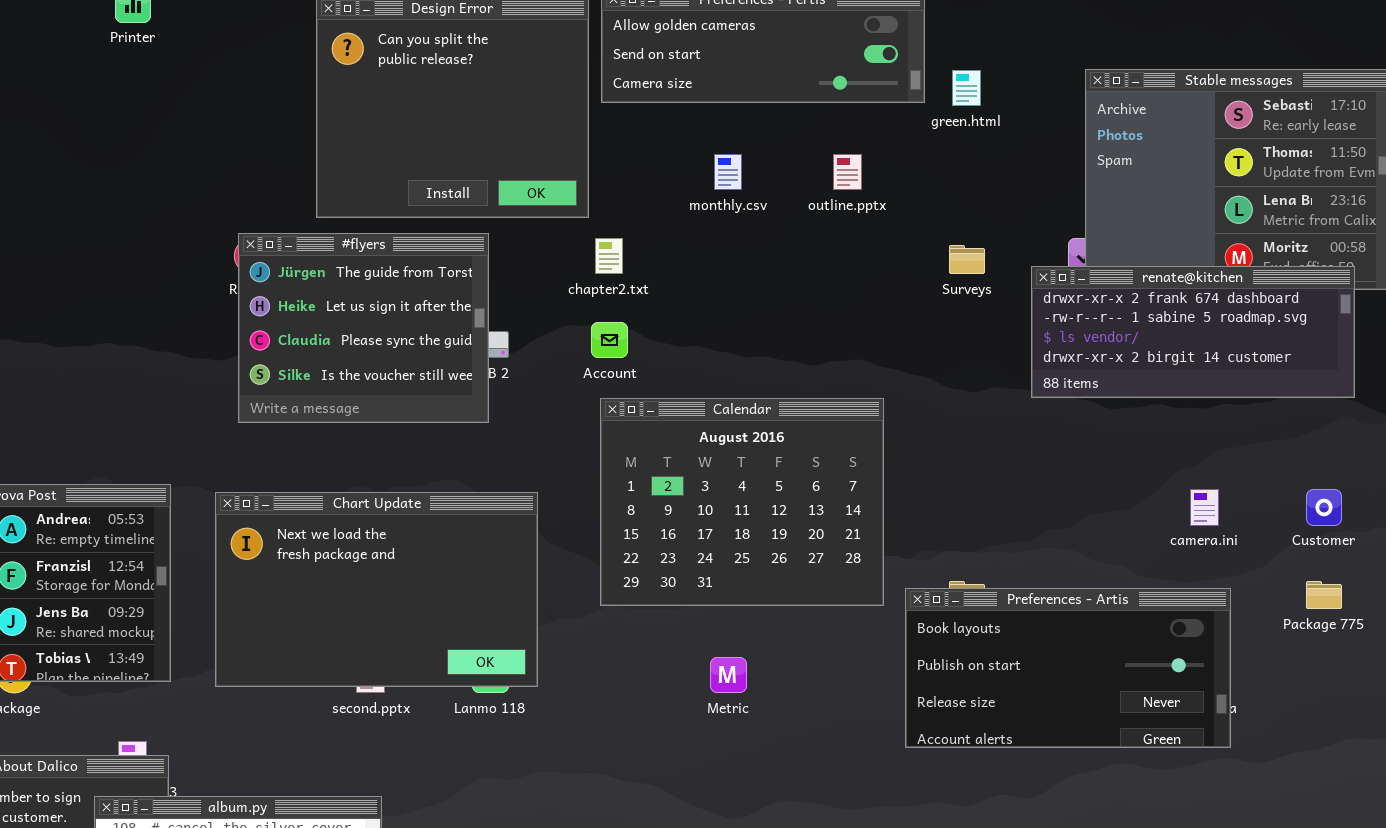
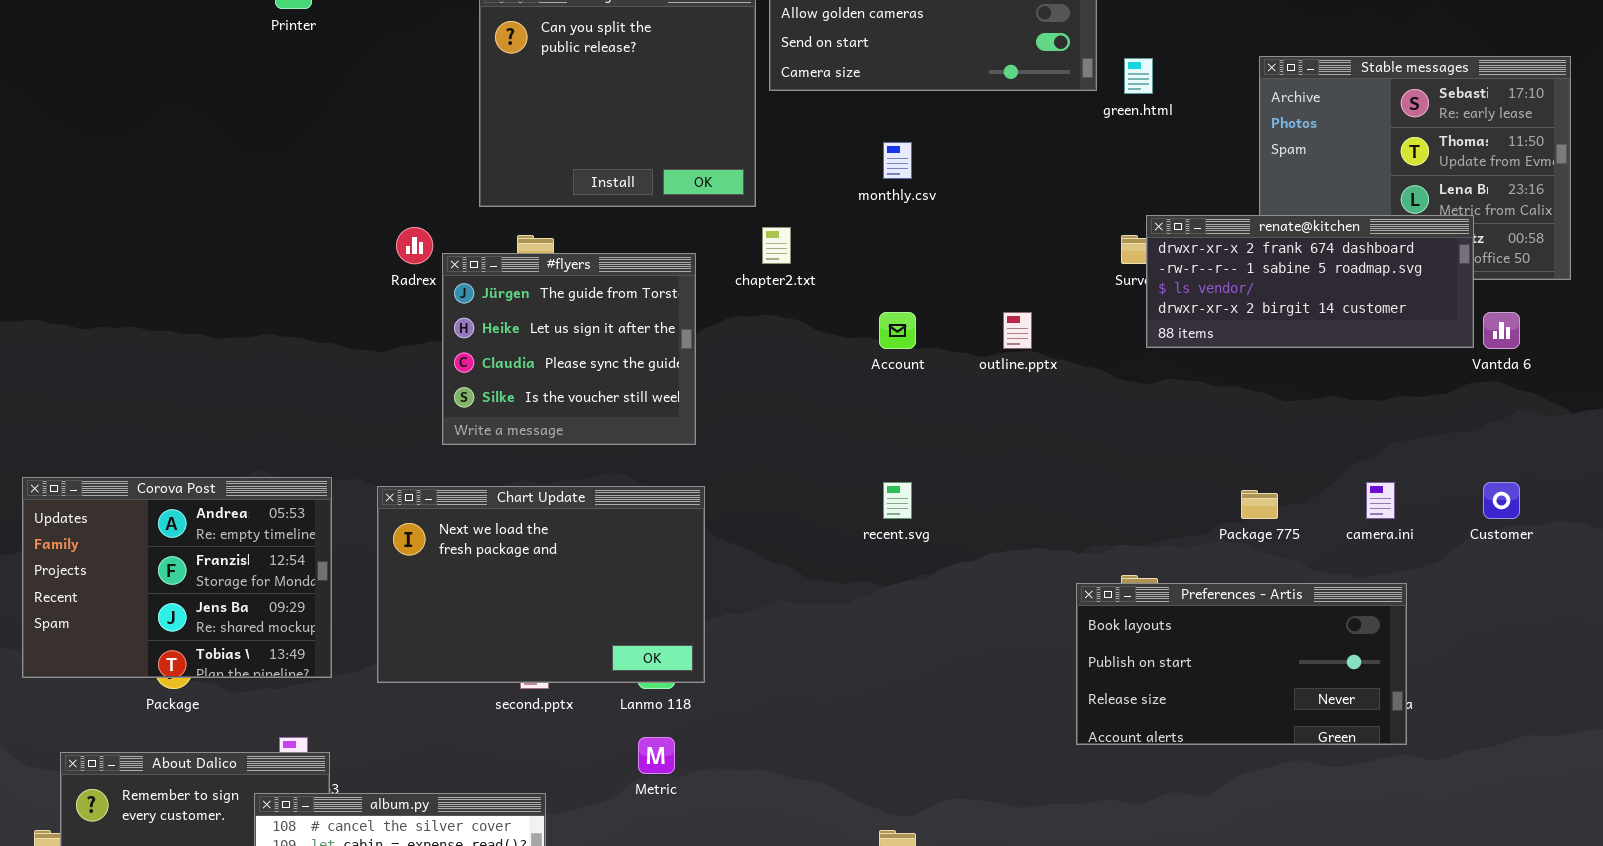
outline.pptx: [833,154,862,190] -> [1003,312,1032,349], moved
#flyers: [238,233,489,423] -> [442,253,696,445], moved
renate@kitchen: [1031,266,1355,398] -> [1146,215,1474,348], moved
Account: [591,322,628,358] -> [879,312,916,349], moved
Calendar: [600,398,884,606] -> none, closed
Package 775: [1306,581,1342,609] -> [1241,490,1278,519], moved
Metric: [710,657,747,693] -> [638,737,675,774], moved

